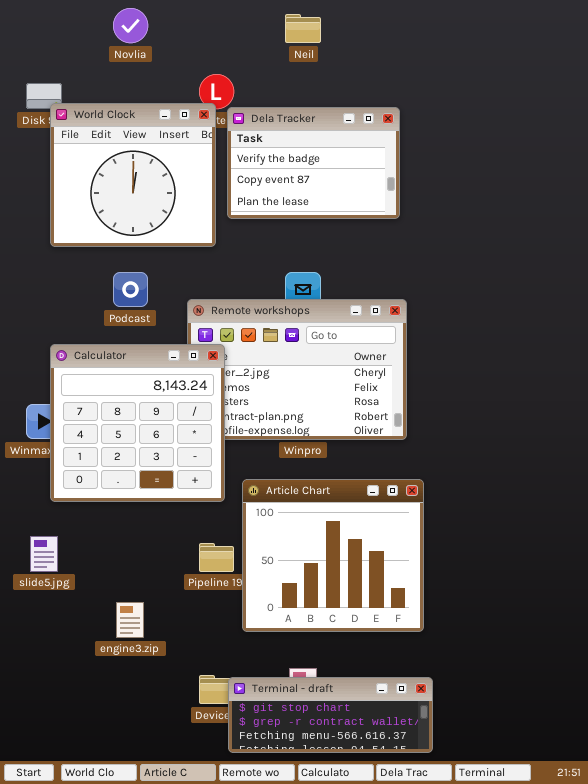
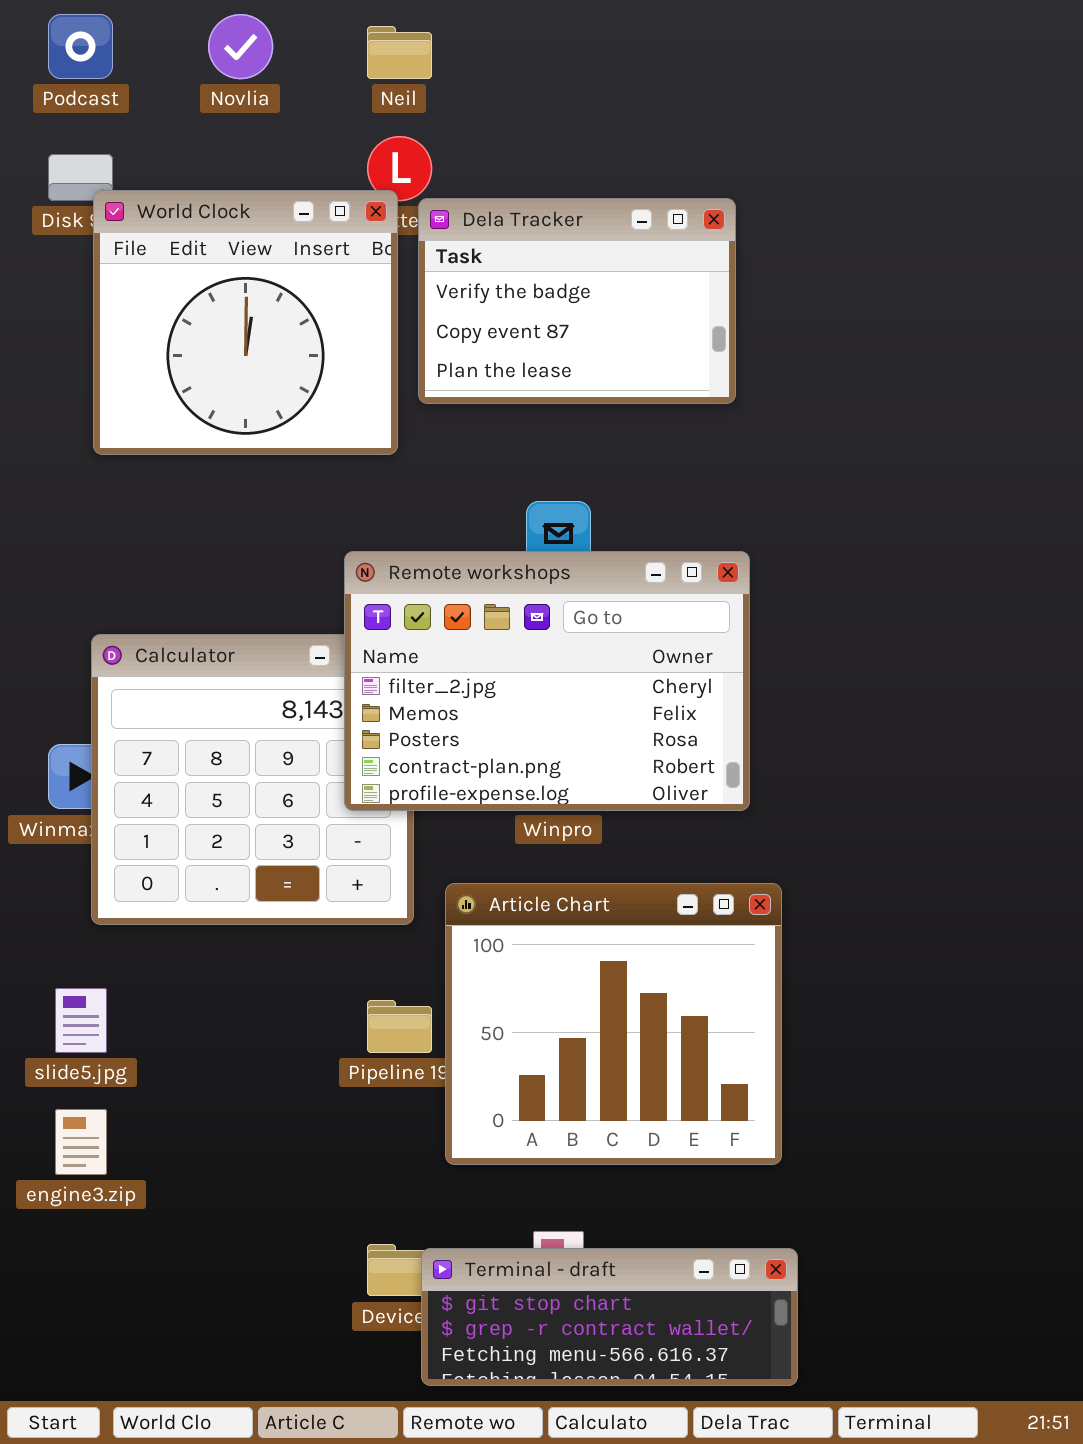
Neil: [285,14,321,43] -> [367,26,432,79], moved
Podcast: [113,272,148,307] -> [48,14,113,79], moved
Remote workshops: [187,299,407,440] -> [344,551,750,811], raised
engine3.zip: [116,602,144,638] -> [55,1109,107,1175], moved

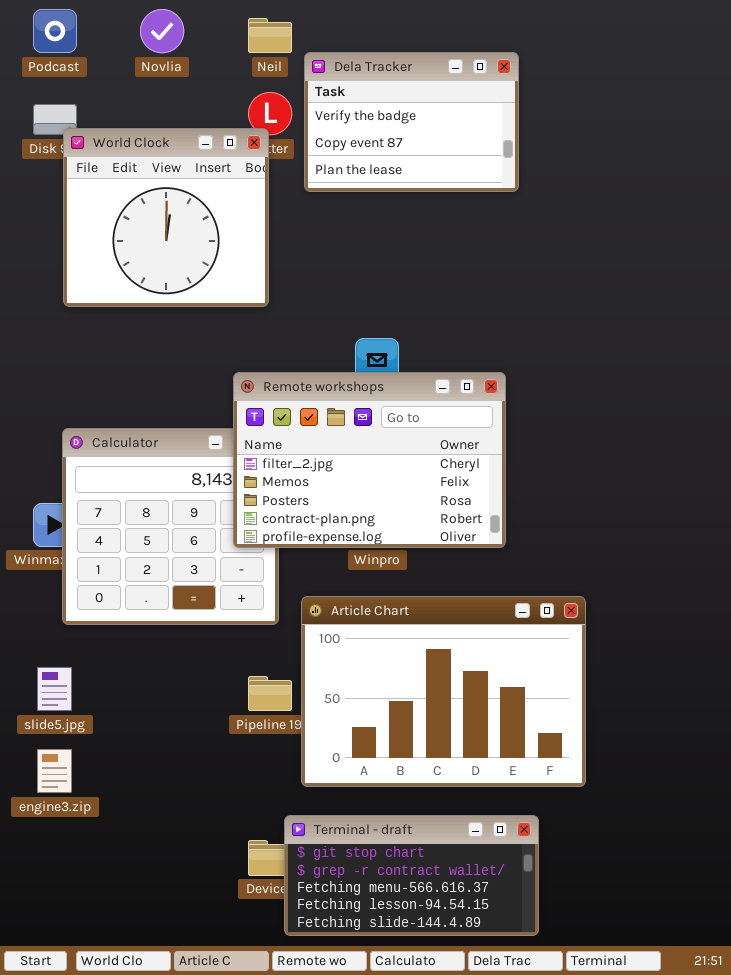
Dela Tracker: [418,198,736,404] -> [304,52,519,192], moved
Article Chart: [445,883,782,1165] -> [301,596,586,787], resized
Terminal - draft: [421,1248,798,1386] -> [284,815,539,936], resized

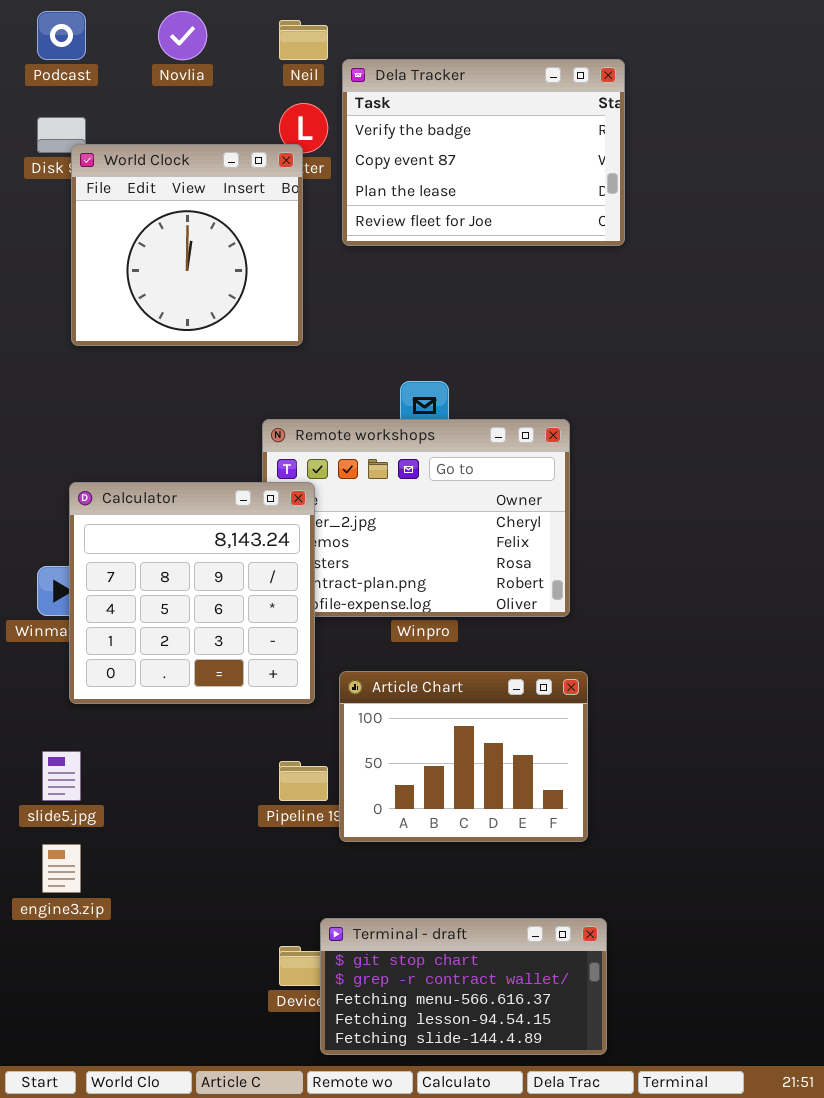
Dela Tracker: [304,52,519,192] -> [342,59,625,246], resized
Calculator: [62,428,279,625] -> [69,482,315,704], raised
Article Chart: [301,596,586,787] -> [339,671,588,842], resized

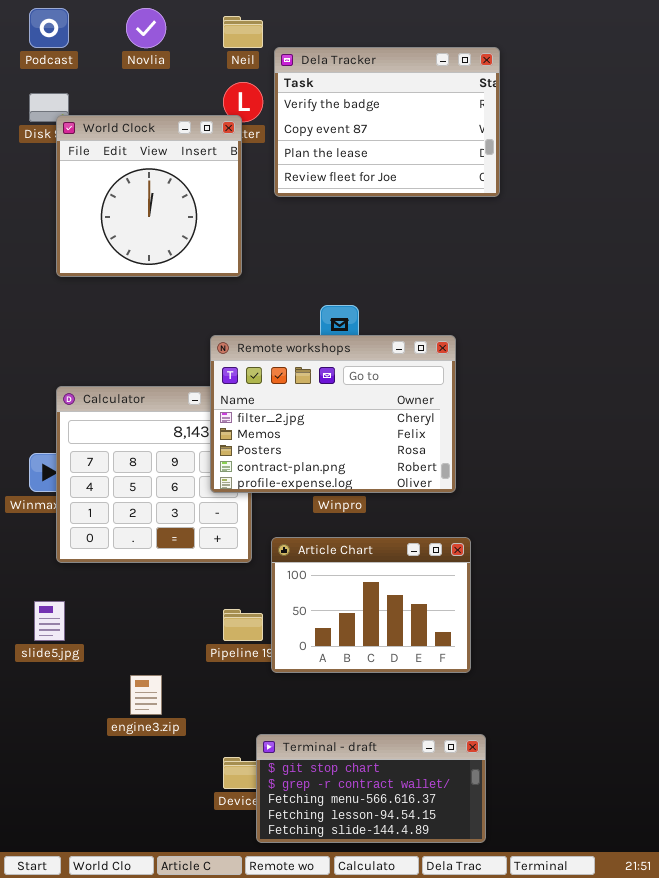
Remote workshops: [262,419,570,617] -> [210,335,456,493], raised
engine3.zip: [42,844,81,893] -> [130,675,162,715], moved

